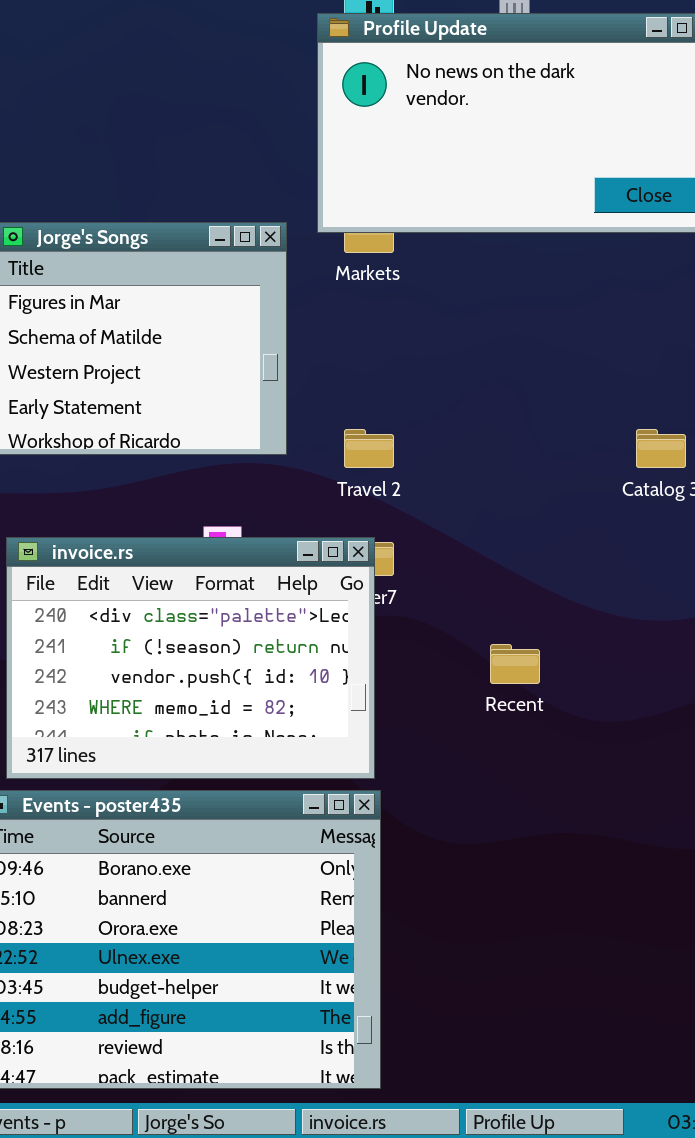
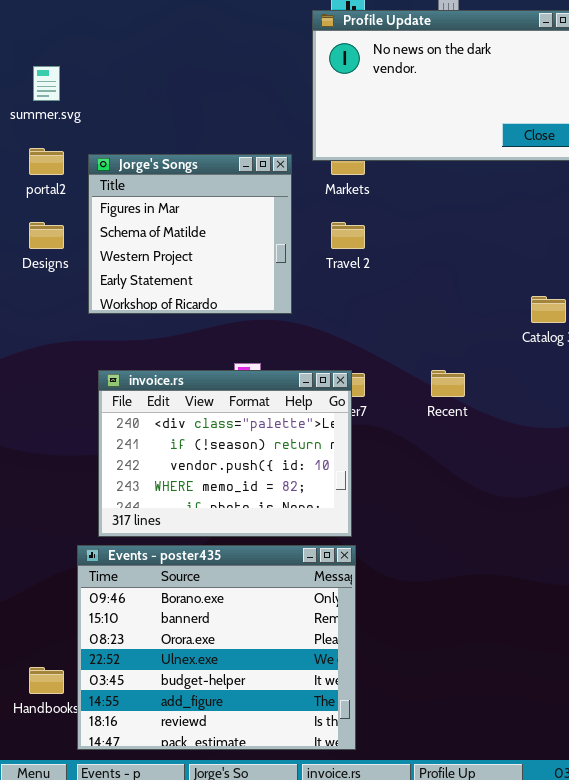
Travel 2: [344,429,394,468] -> [331,222,365,249], moved
Recent: [490,644,540,684] -> [431,370,465,397], moved

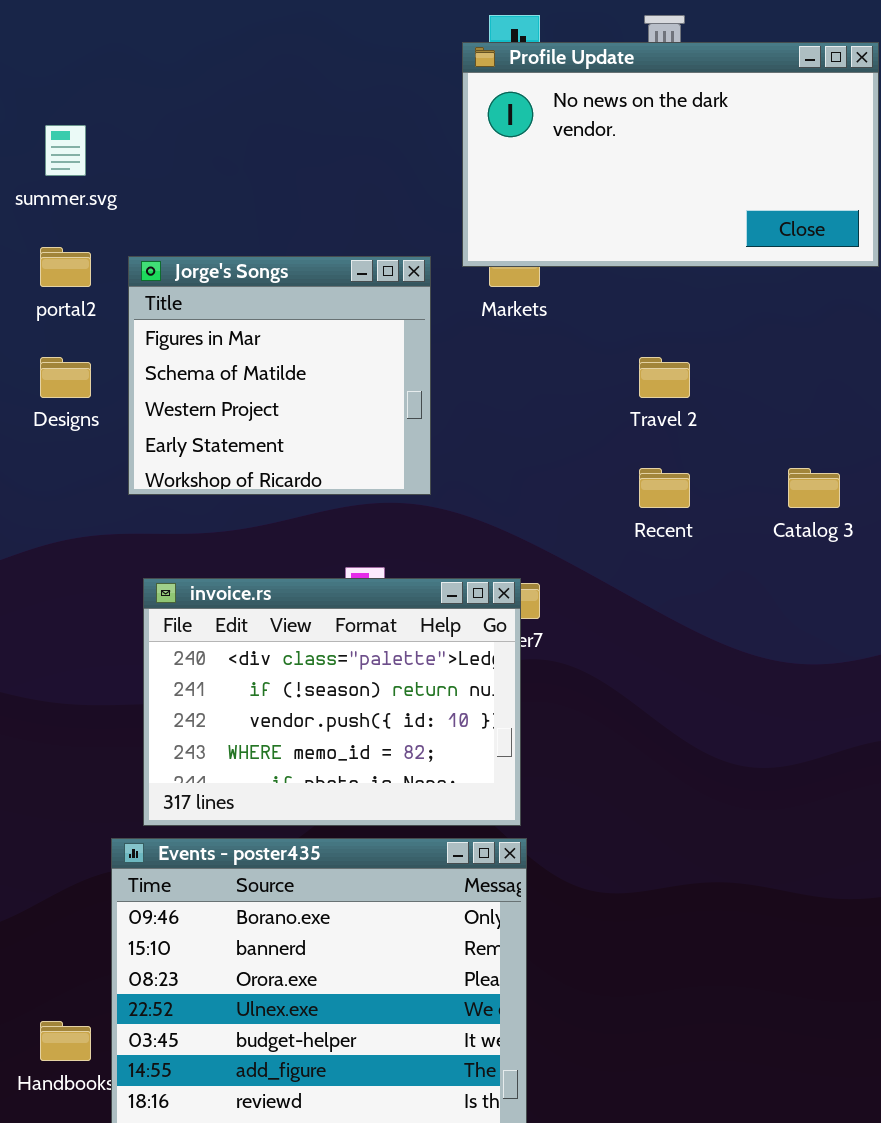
Travel 2: [331,222,365,249] -> [639,357,690,398], moved
Recent: [431,370,465,397] -> [639,468,690,508], moved

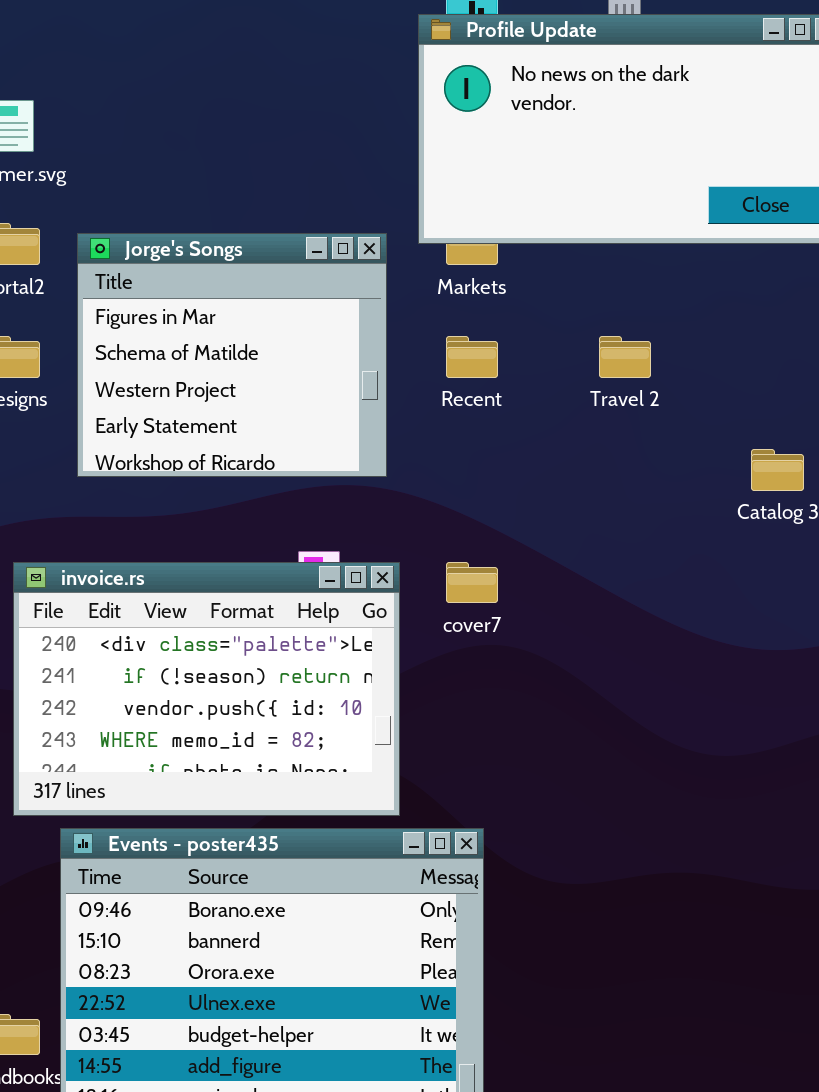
Recent: [639,468,690,508] -> [446,336,498,378], moved
invoice.rs: [143,578,521,826] -> [13,562,400,816], moved

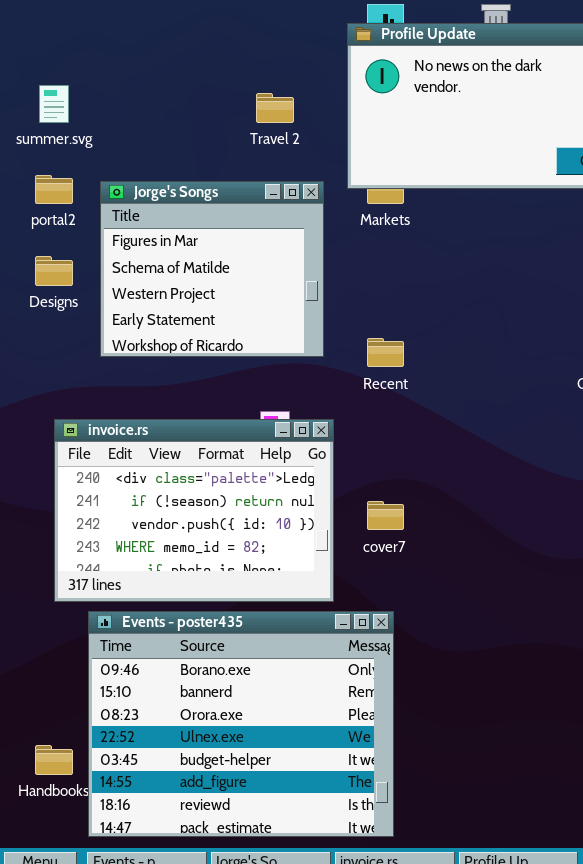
Recent: [446,336,498,378] -> [367,338,404,367], moved
Travel 2: [599,336,651,378] -> [256,93,294,123], moved
cover7: [446,562,498,603] -> [367,501,404,530], moved

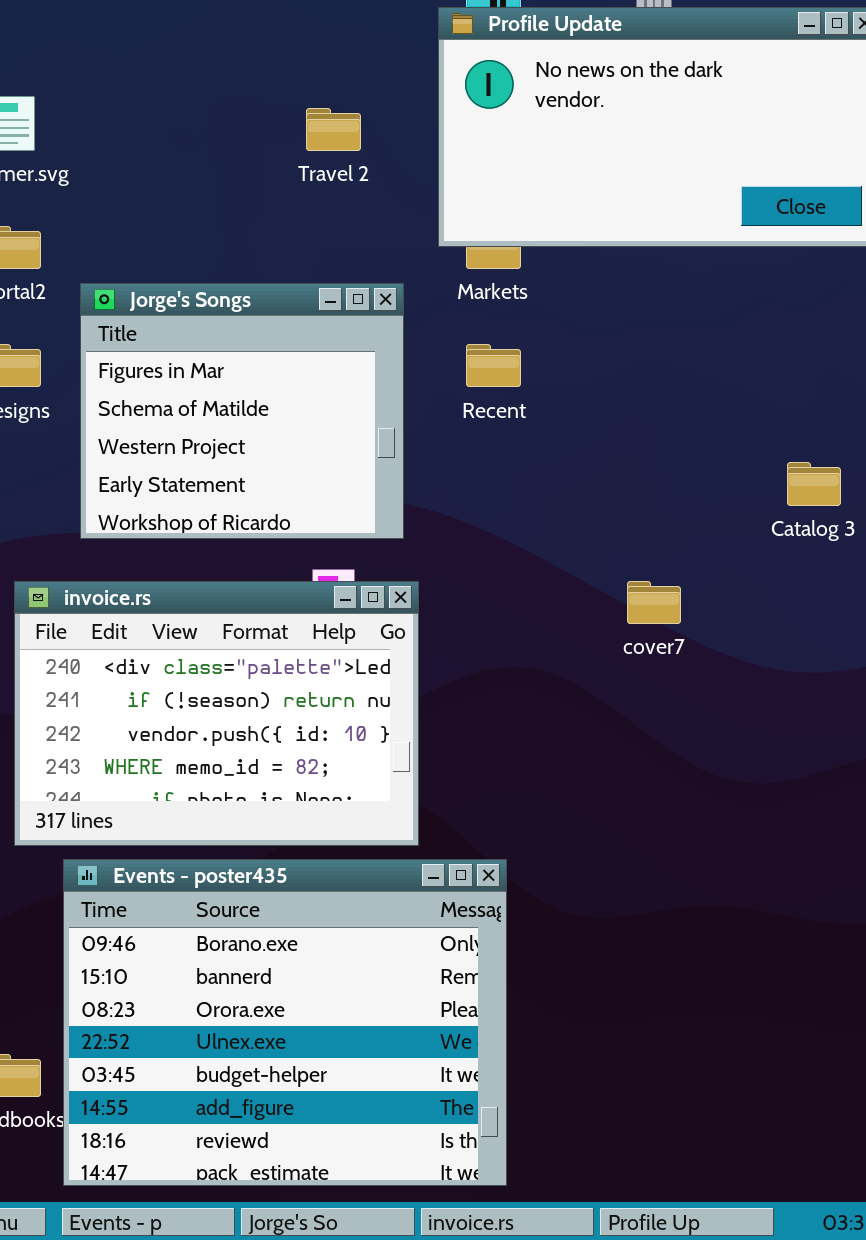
Jorge's Songs: [100,181,324,357] -> [80,283,404,539], moved
Recent: [367,338,404,367] -> [466,344,521,387], moved
cover7: [367,501,404,530] -> [627,581,681,624], moved

